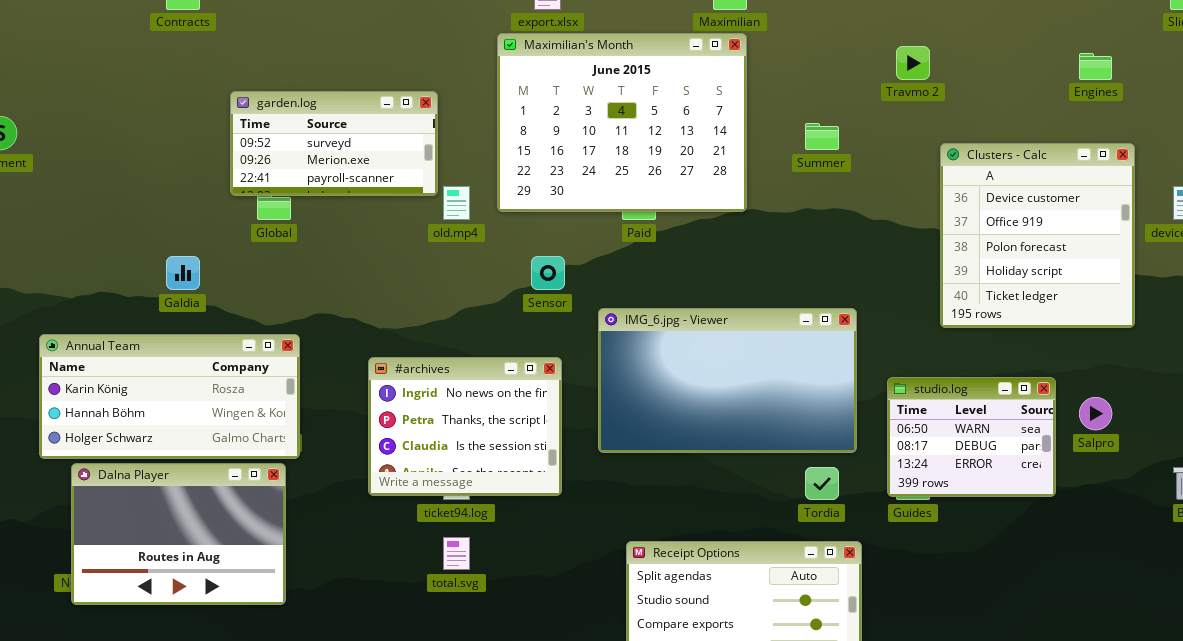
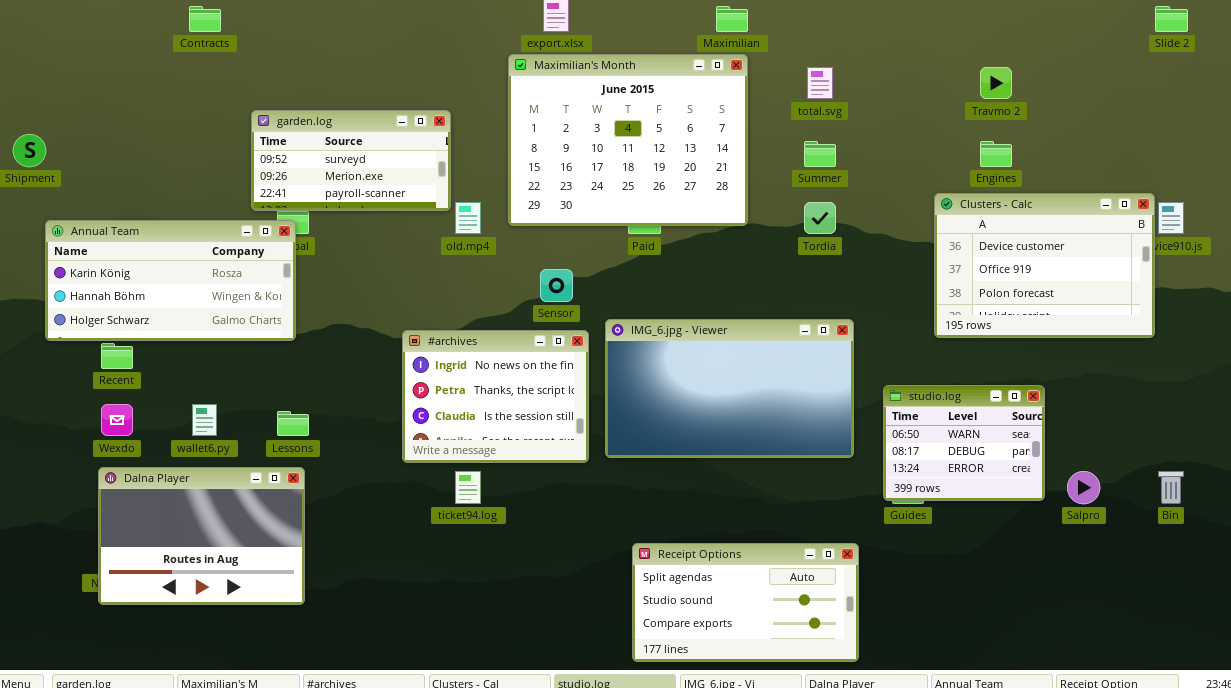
Travmo 2: [896,46,930,80] -> [980,67,1012,99], moved
Engines: [1079,53,1112,80] -> [980,141,1012,167], moved
Clusters - Calc: [940,143,1135,328] -> [934,193,1155,338], resized
Annual Team: [39,334,300,459] -> [45,220,296,341], moved
#archives: [368,357,562,496] -> [402,330,589,463], moved
Salpro: [1079,397,1112,430] -> [1067,471,1100,504], moved
Tordia: [805,467,839,500] -> [804,202,836,234], moved
total.svg: [443,537,470,570] -> [807,67,833,99], moved

